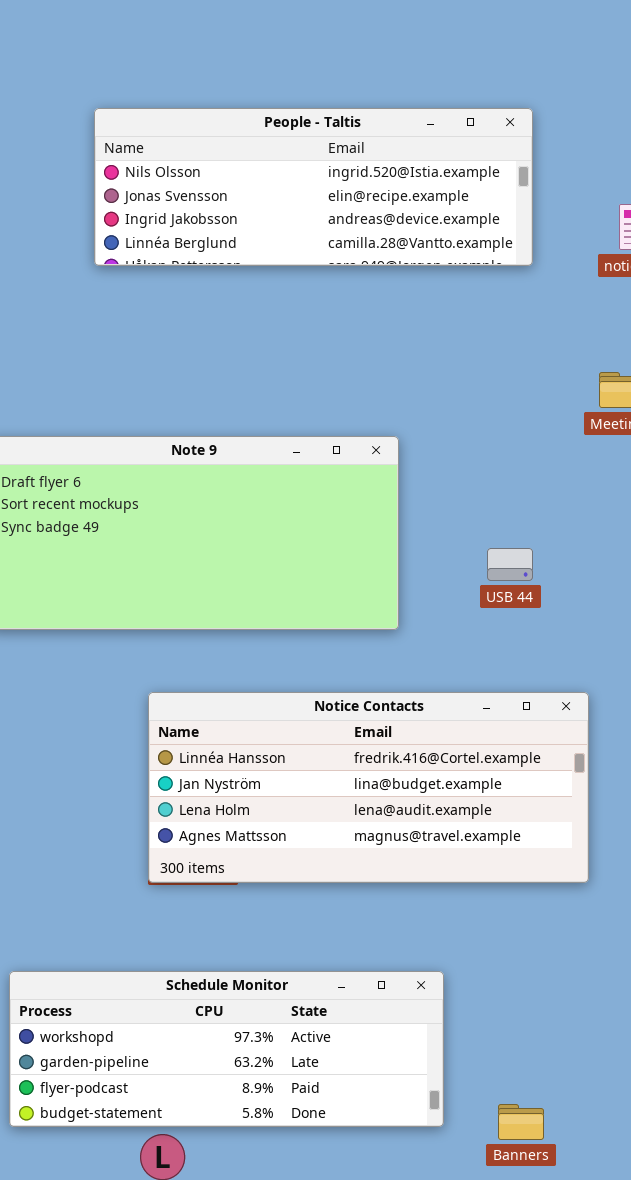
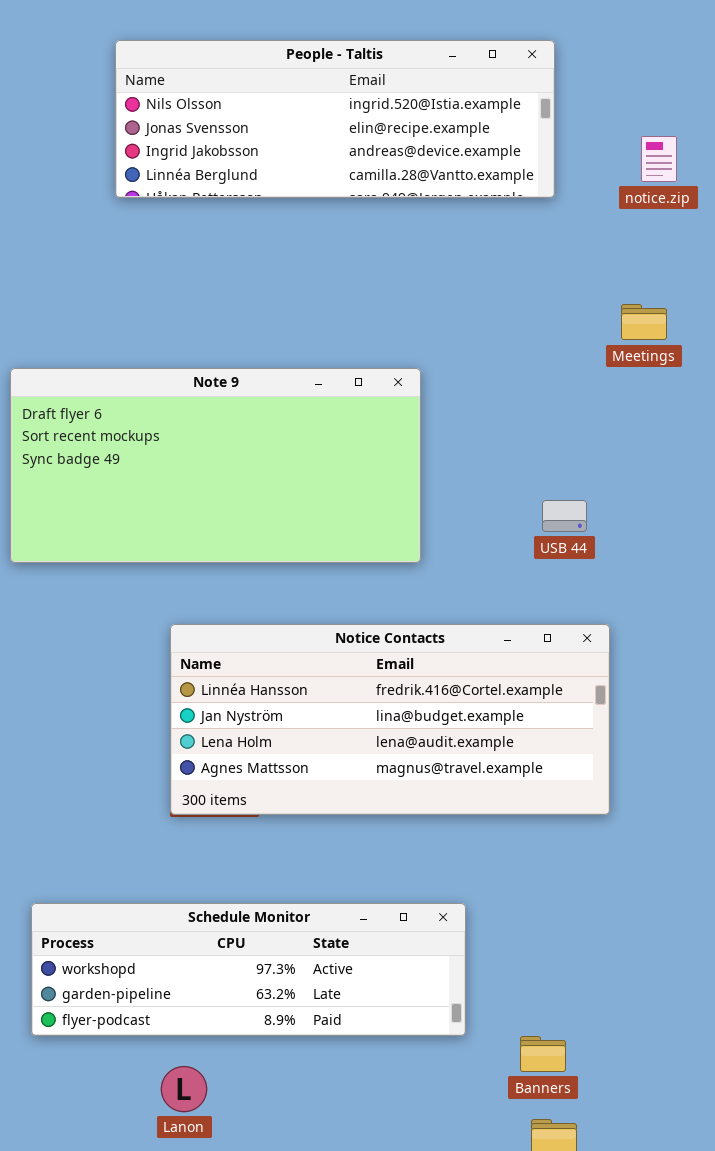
USB 44: [487,548,533,581] -> [542,500,587,532], moved
Schedule Monitor: [9,971,444,1127] -> [31,903,466,1036], resized

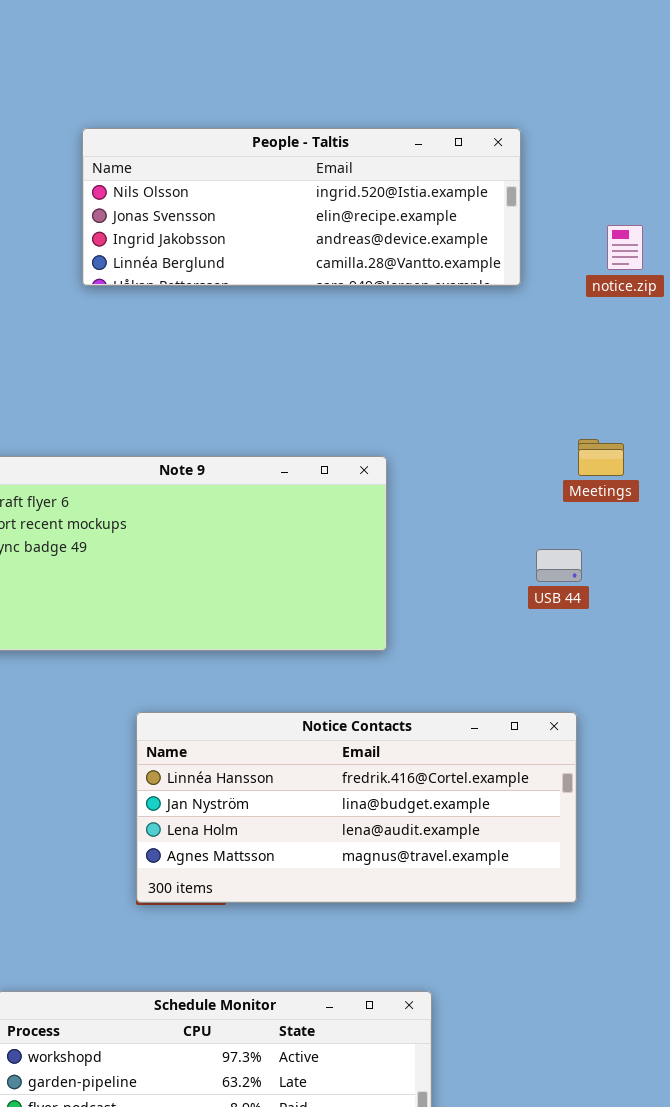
Meetings: [621,304,667,340] -> [578,439,624,476], moved
USB 44: [542,500,587,532] -> [536,549,582,582], moved

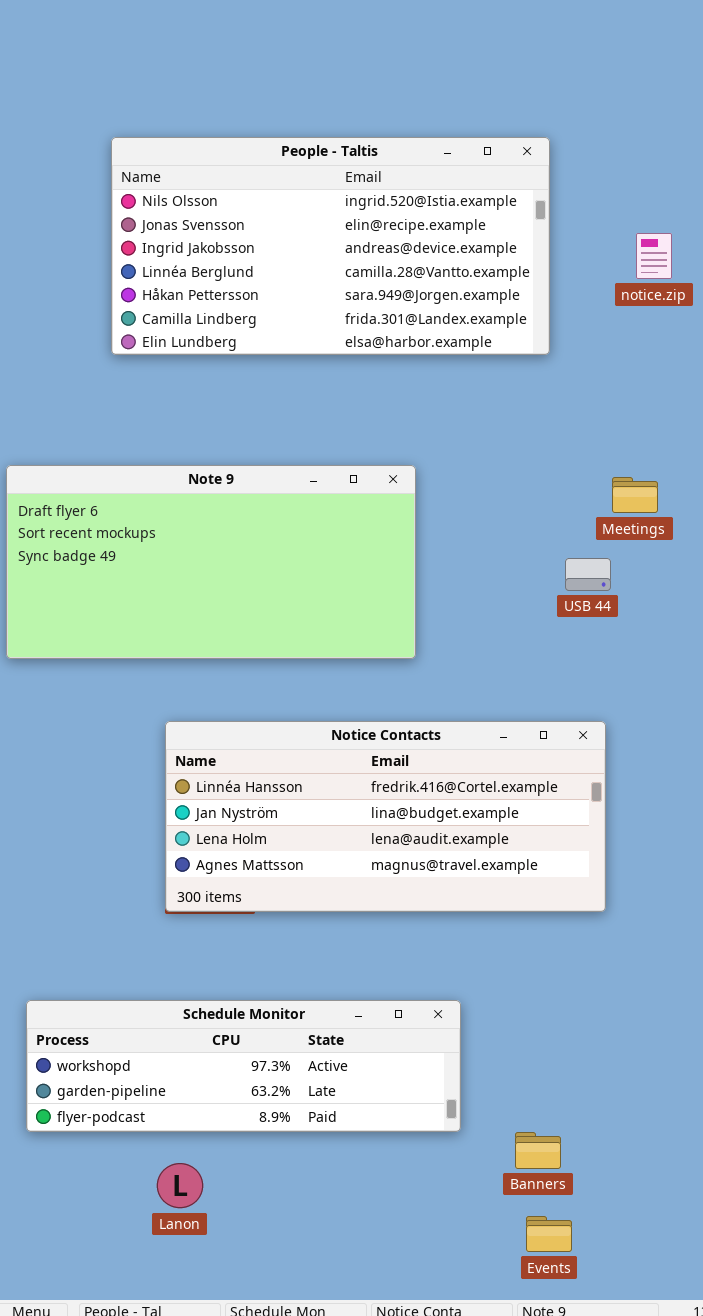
People - Taltis: [82,128,521,286] -> [111,137,550,355], resized
Meetings: [578,439,624,476] -> [612,477,658,513], moved

